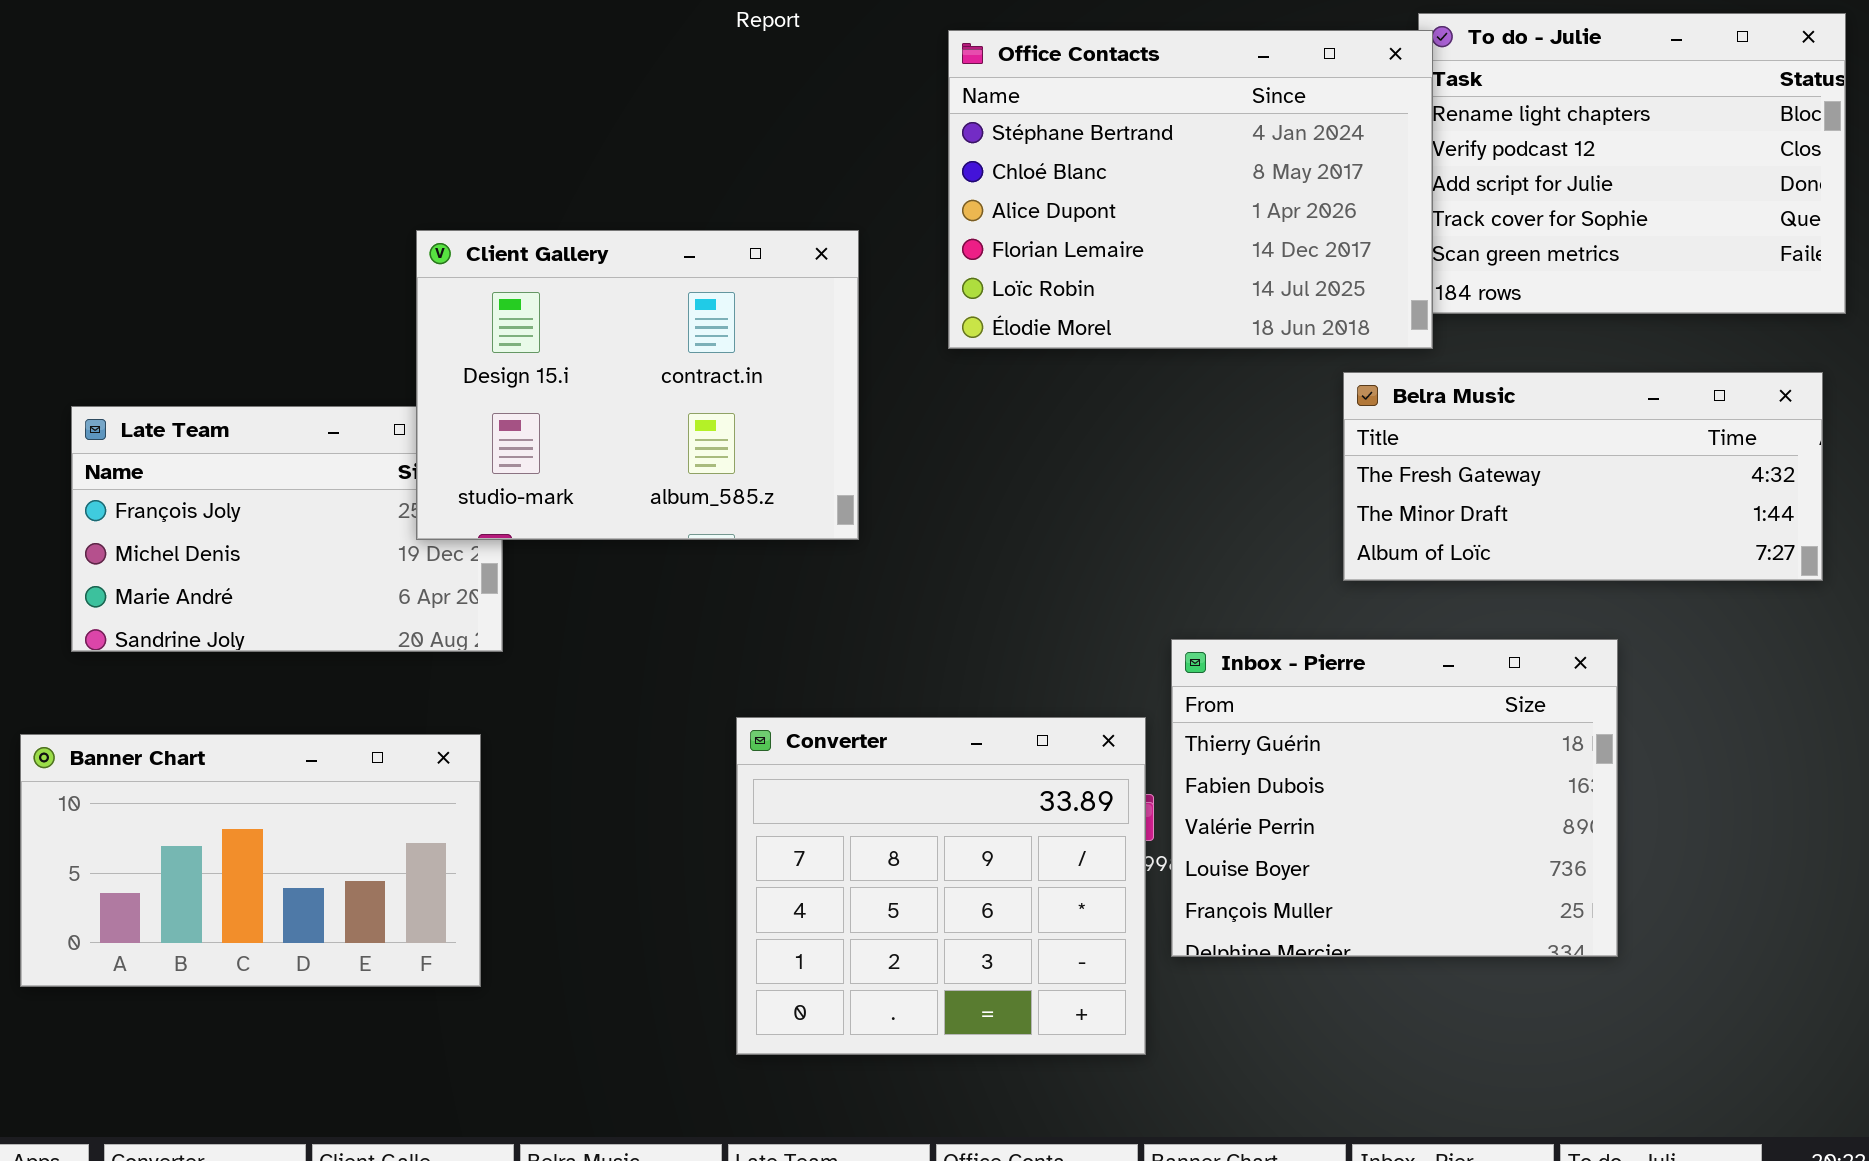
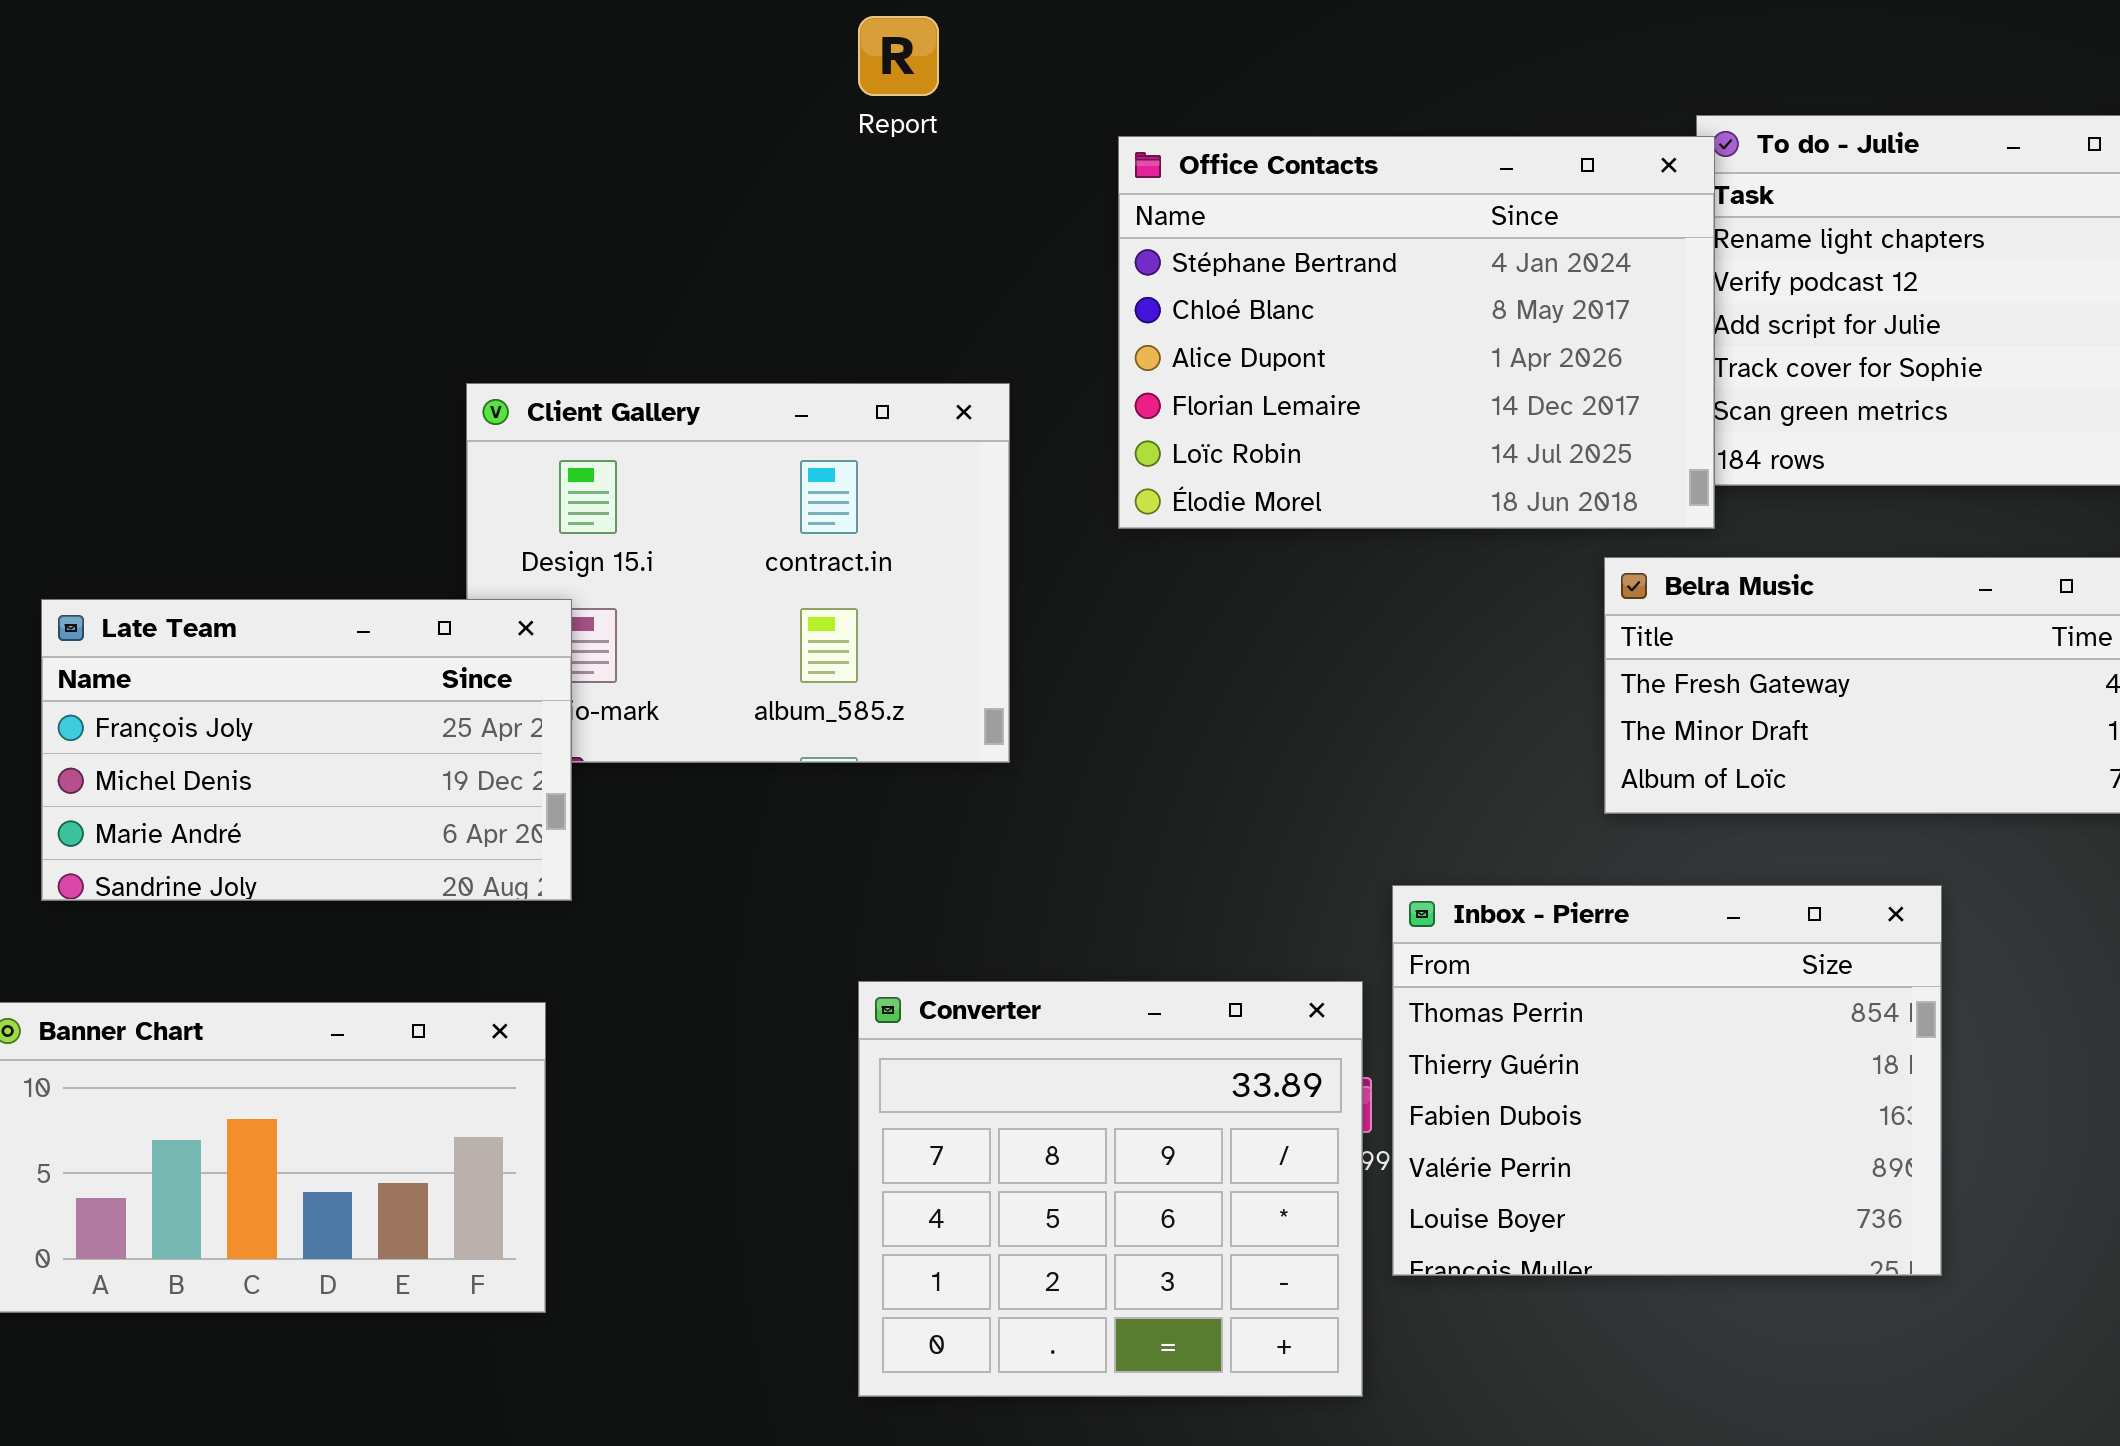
Late Team: [71,406,503,652] -> [41,599,572,901], raised
Inbox - Pierre: [1171,639,1618,957] -> [1392,885,1942,1276], scrolled up 1 row

